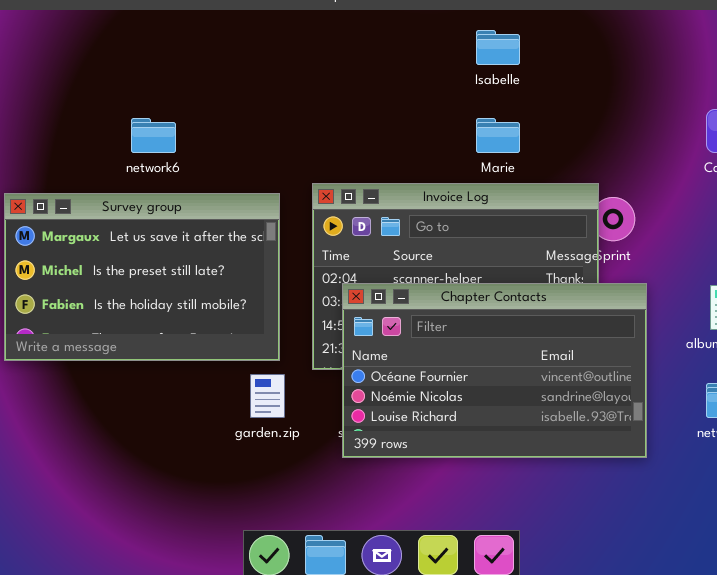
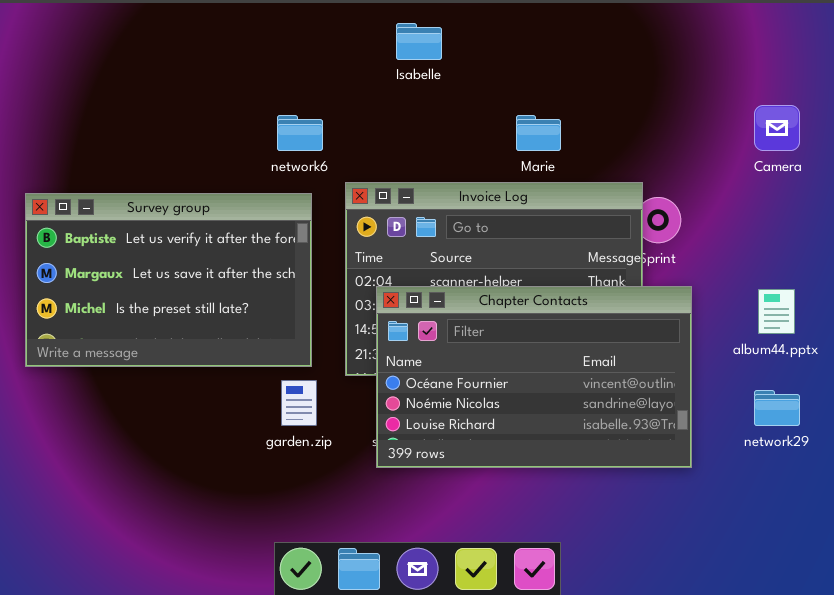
Isabelle: [476,30,520,65] -> [396,23,442,60], moved
network6: [131,118,176,153] -> [277,115,323,151], moved
Survey group: [4,193,280,361] -> [25,193,312,367], scrolled up 1 row

